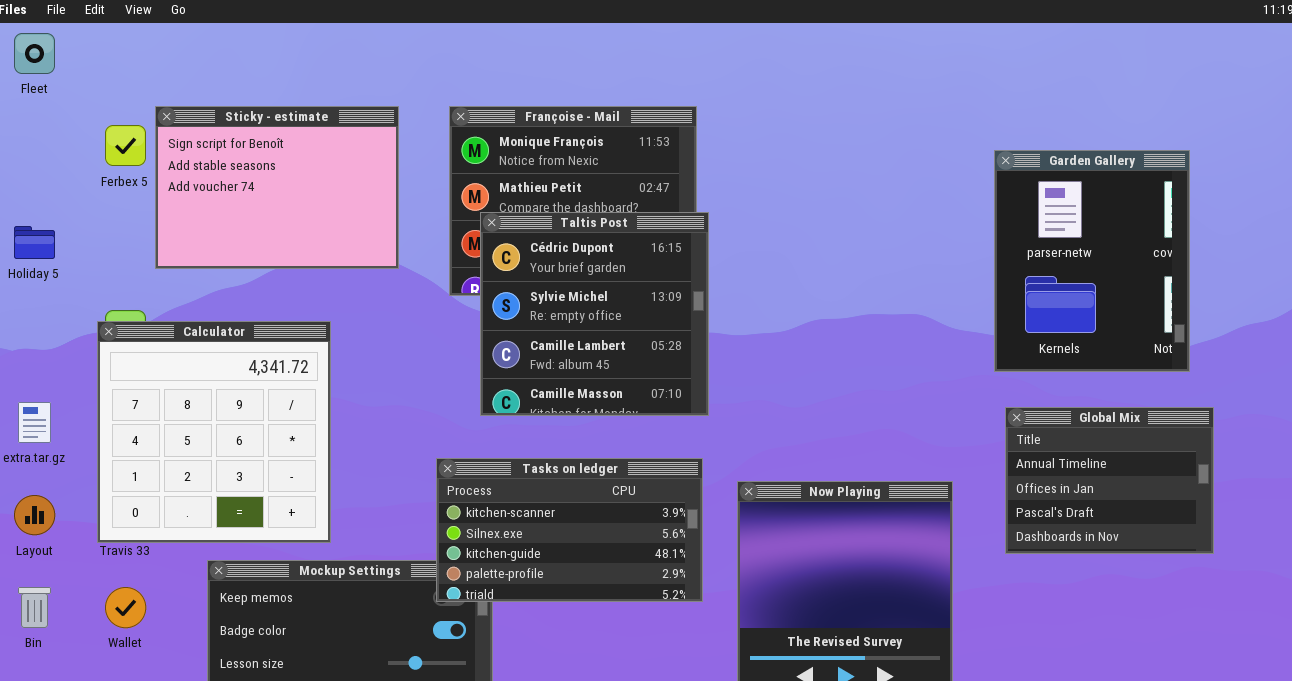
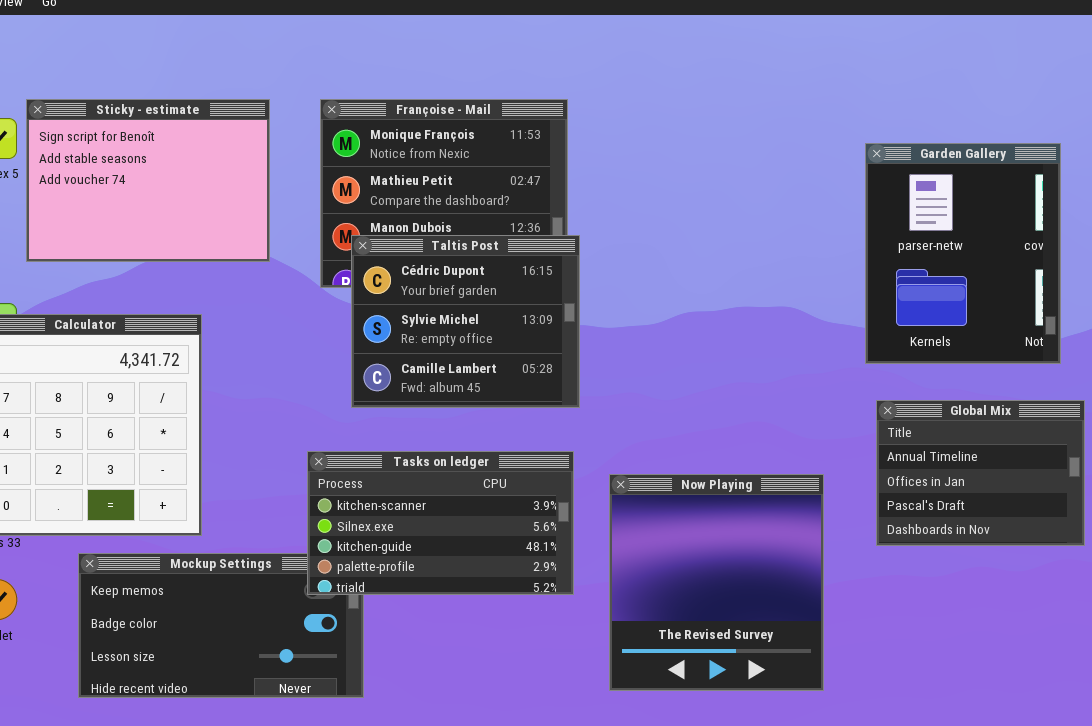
Taltis Post: [480,212,709,416] -> [351,235,580,408], resized

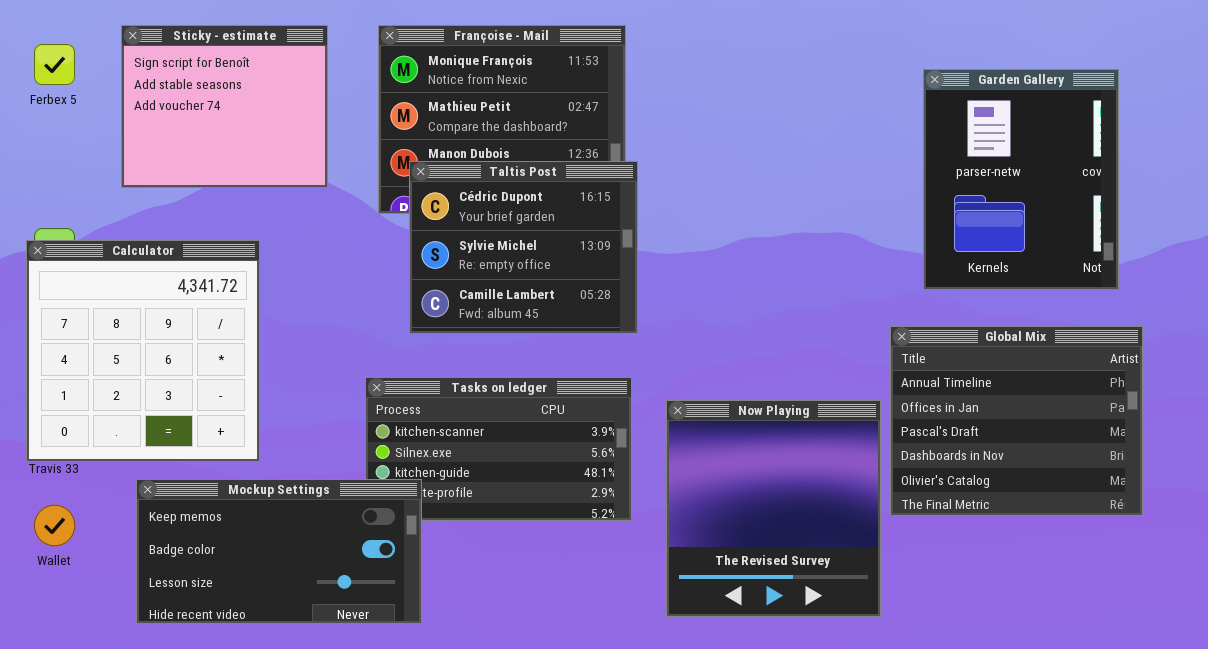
Sticky - estimate: [26,99,270,262] -> [121,25,328,188], resized
Global Mix: [876,400,1085,546] -> [890,326,1143,516], resized
Mockup Settings: [78,553,364,698] -> [136,479,422,624], raised

